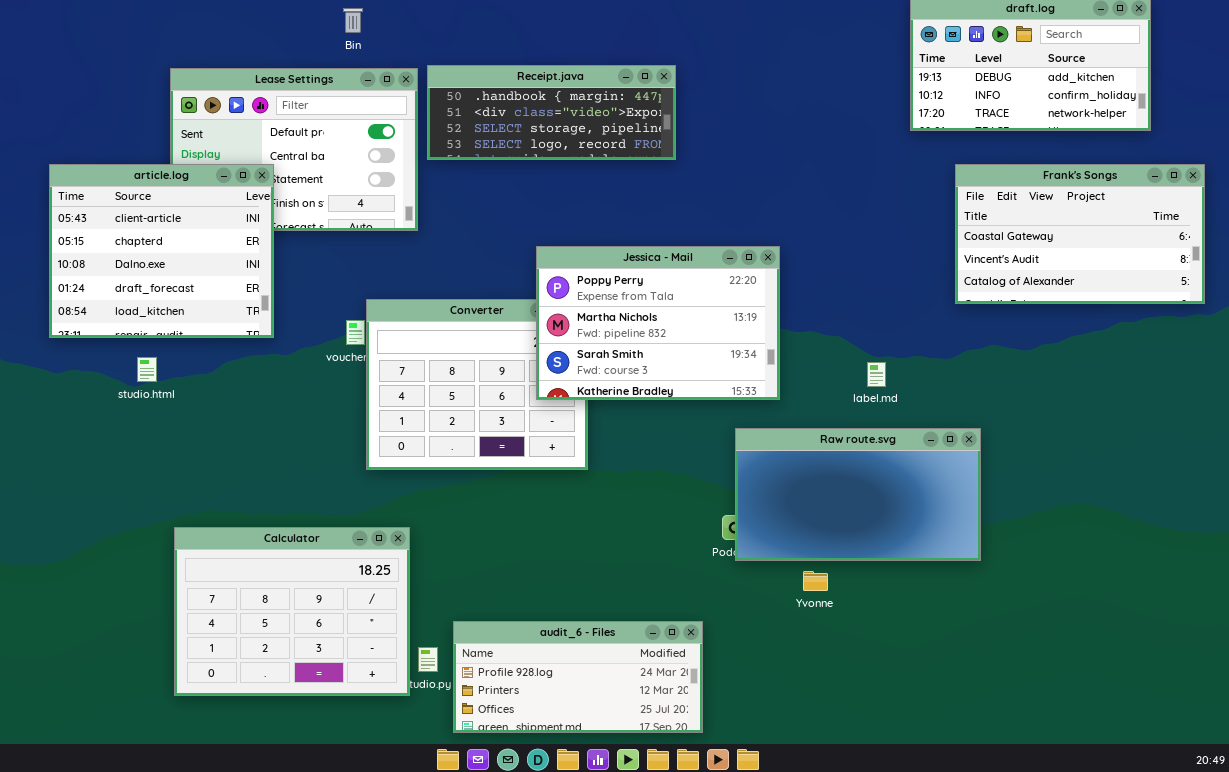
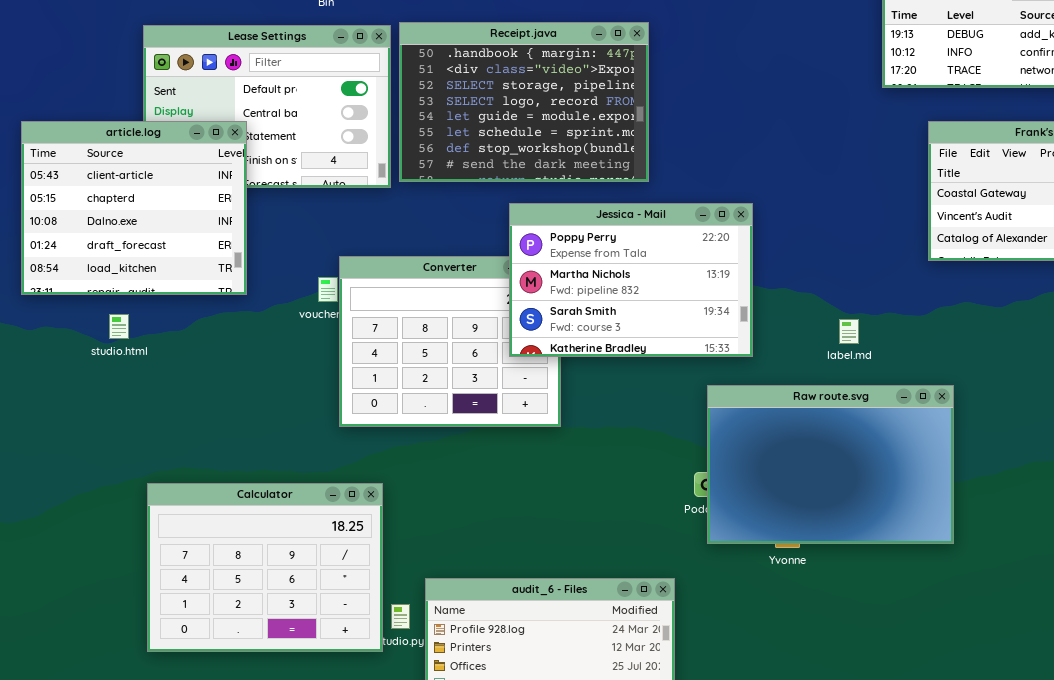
Receipt.java: [427,65,676,160] -> [399,22,649,182], resized
Raw route.svg: [735,428,981,561] -> [707,385,954,544], resized

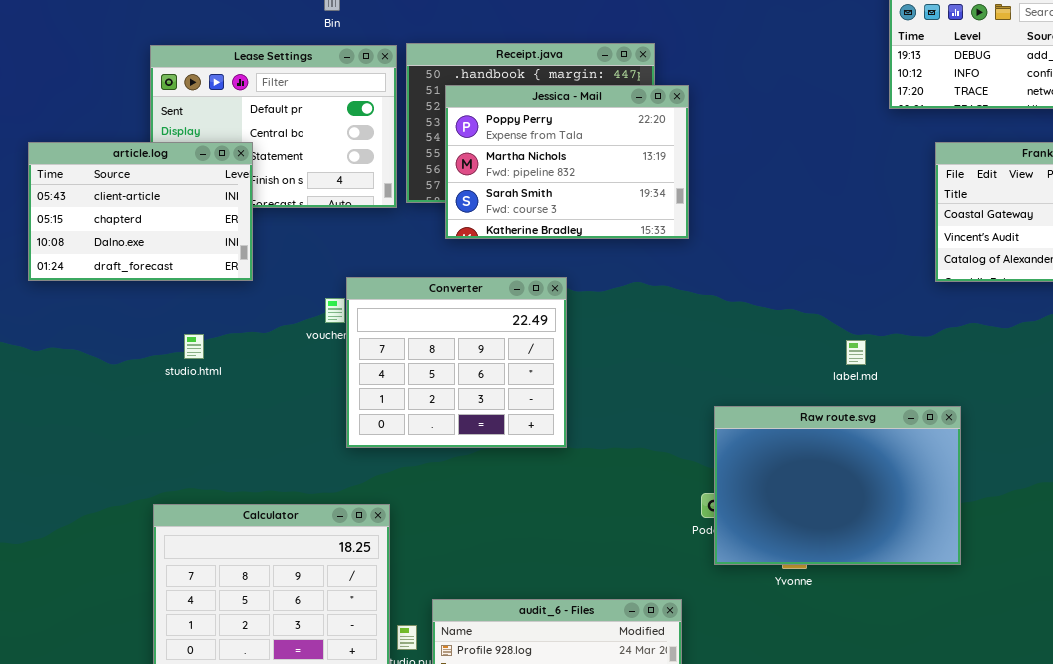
article.log: [21,121,247,295] -> [28,142,253,281], resized
Jessica - Mail: [509,203,753,357] -> [445,85,689,239], moved
studio.html: [109,314,129,339] -> [184,334,204,359], moved

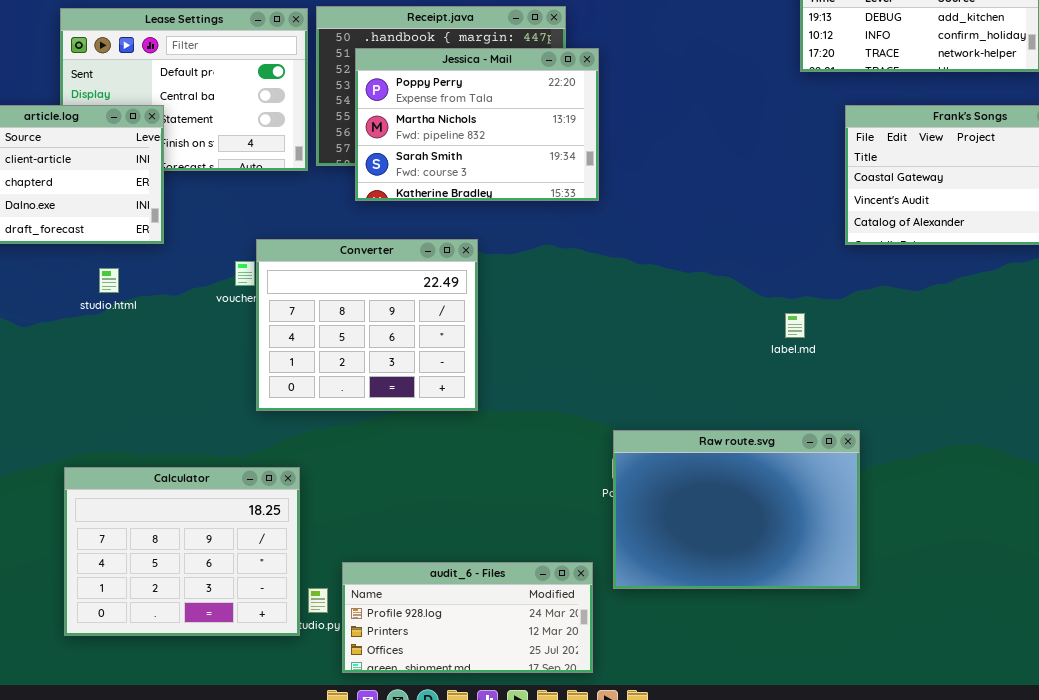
studio.html: [184,334,204,359] -> [99,268,119,293], moved
label.md: [846,340,866,365] -> [785,313,805,338], moved
Raw route.svg: [714,406,961,565] -> [613,430,860,589], moved

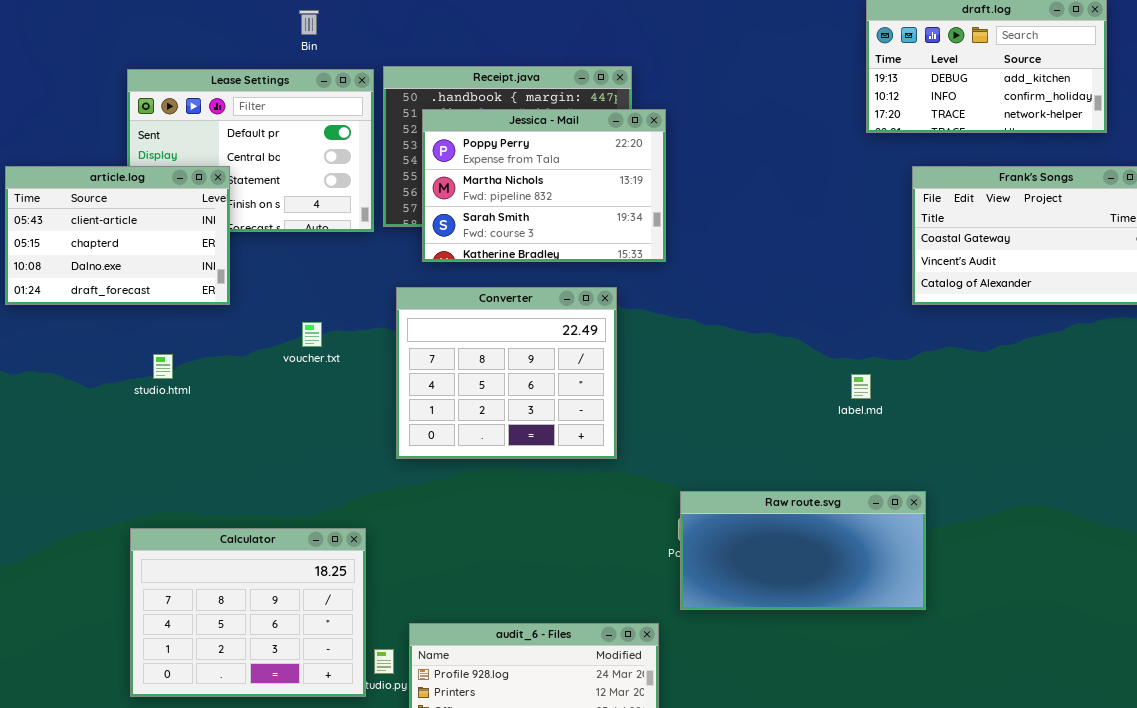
Converter: [256,239,478,411] -> [396,287,617,459], moved
studio.html: [99,268,119,293] -> [153,354,173,379], moved
Raw route.svg: [613,430,860,589] -> [680,491,926,610], resized

